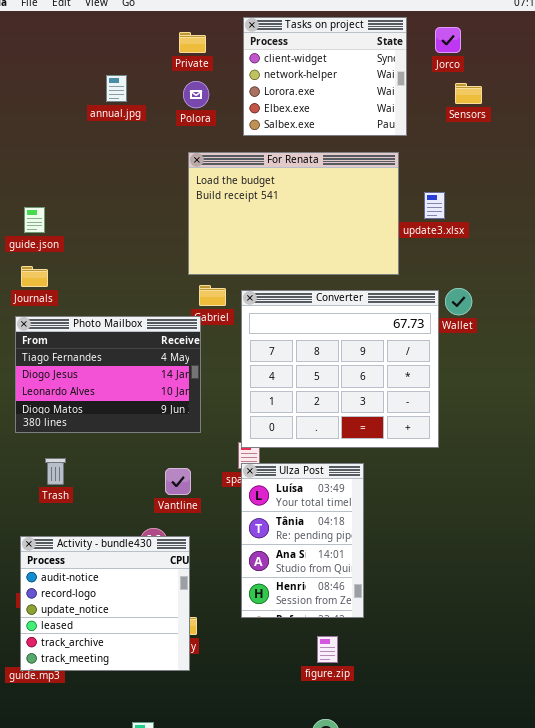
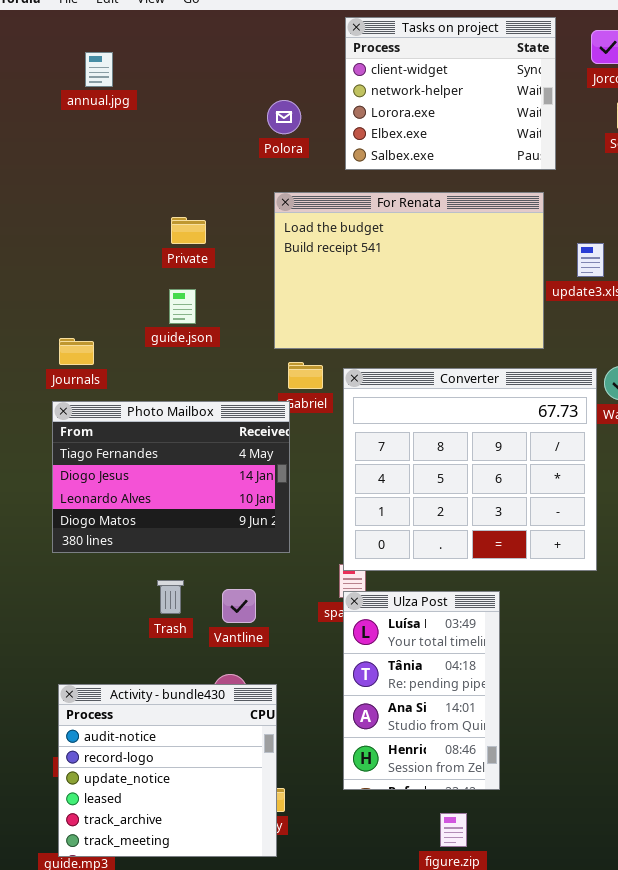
Private: [179,32,206,53] -> [171,217,206,244], moved
annual.jpg: [106,75,127,102] -> [85,52,113,87], moved
guide.json: [24,207,45,233] -> [169,289,196,324], moved
Trash: [45,458,66,485] -> [157,580,184,614], moved
Vantline: [165,468,191,495] -> [222,589,256,623], moved

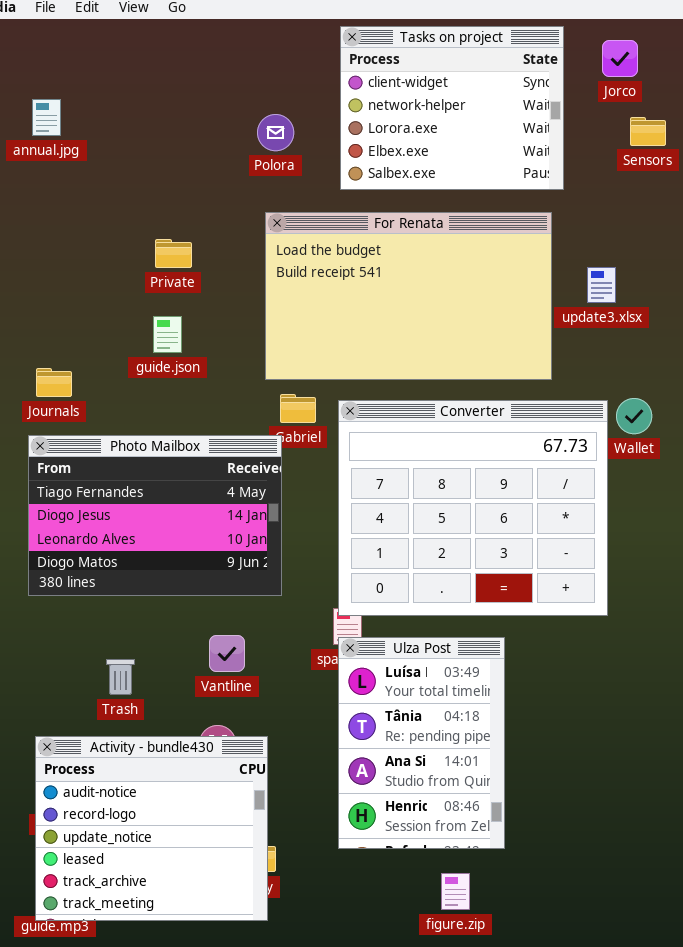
annual.jpg: [85,52,113,87] -> [32,99,61,136], moved
Trash: [157,580,184,614] -> [106,659,135,695], moved

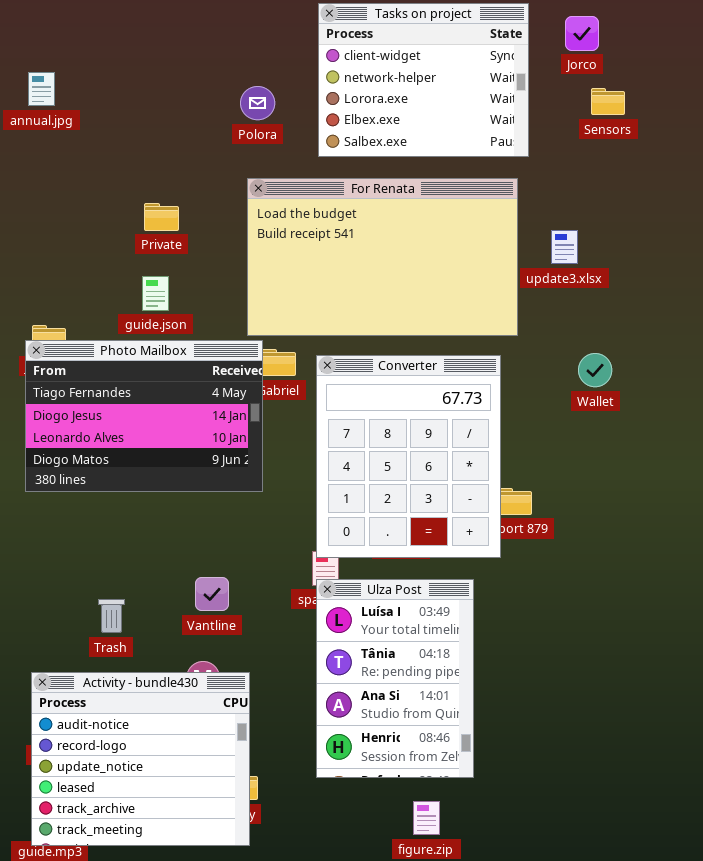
Converter: [338,400,608,616] -> [316,355,501,558], resized
Photo Mailbox: [28,435,282,596] -> [25,340,263,492], moved

